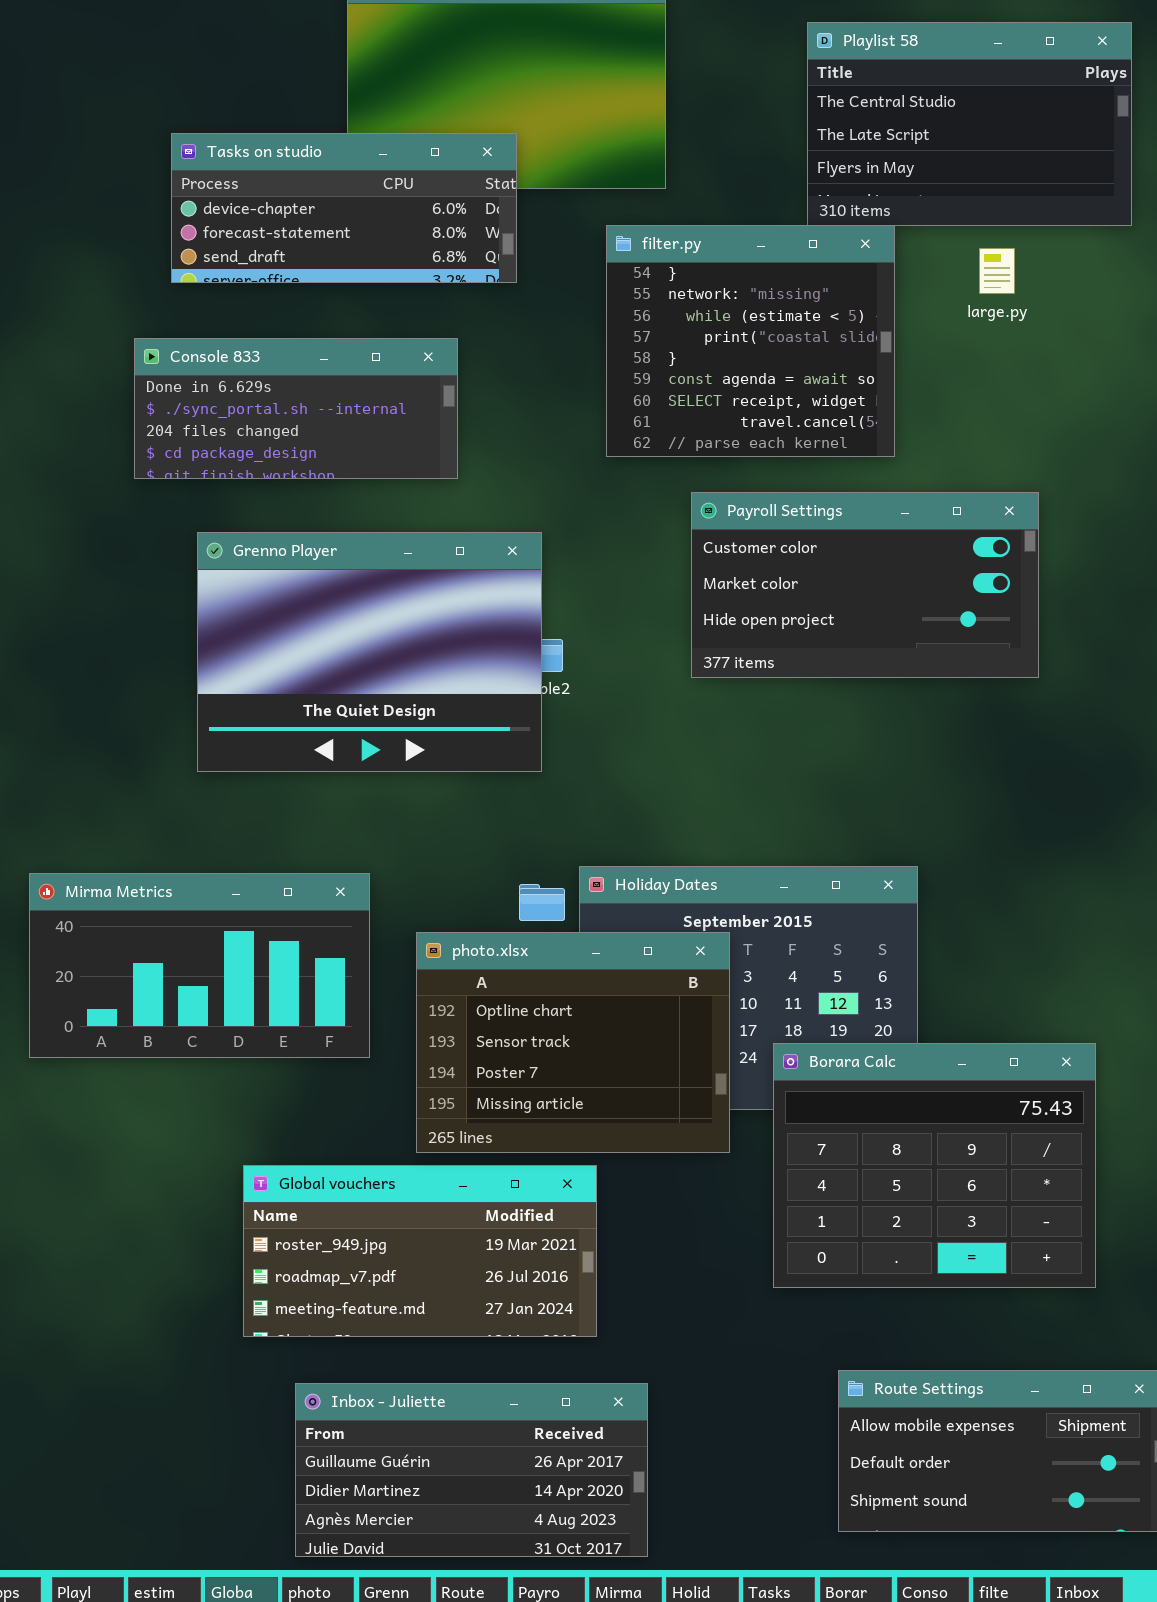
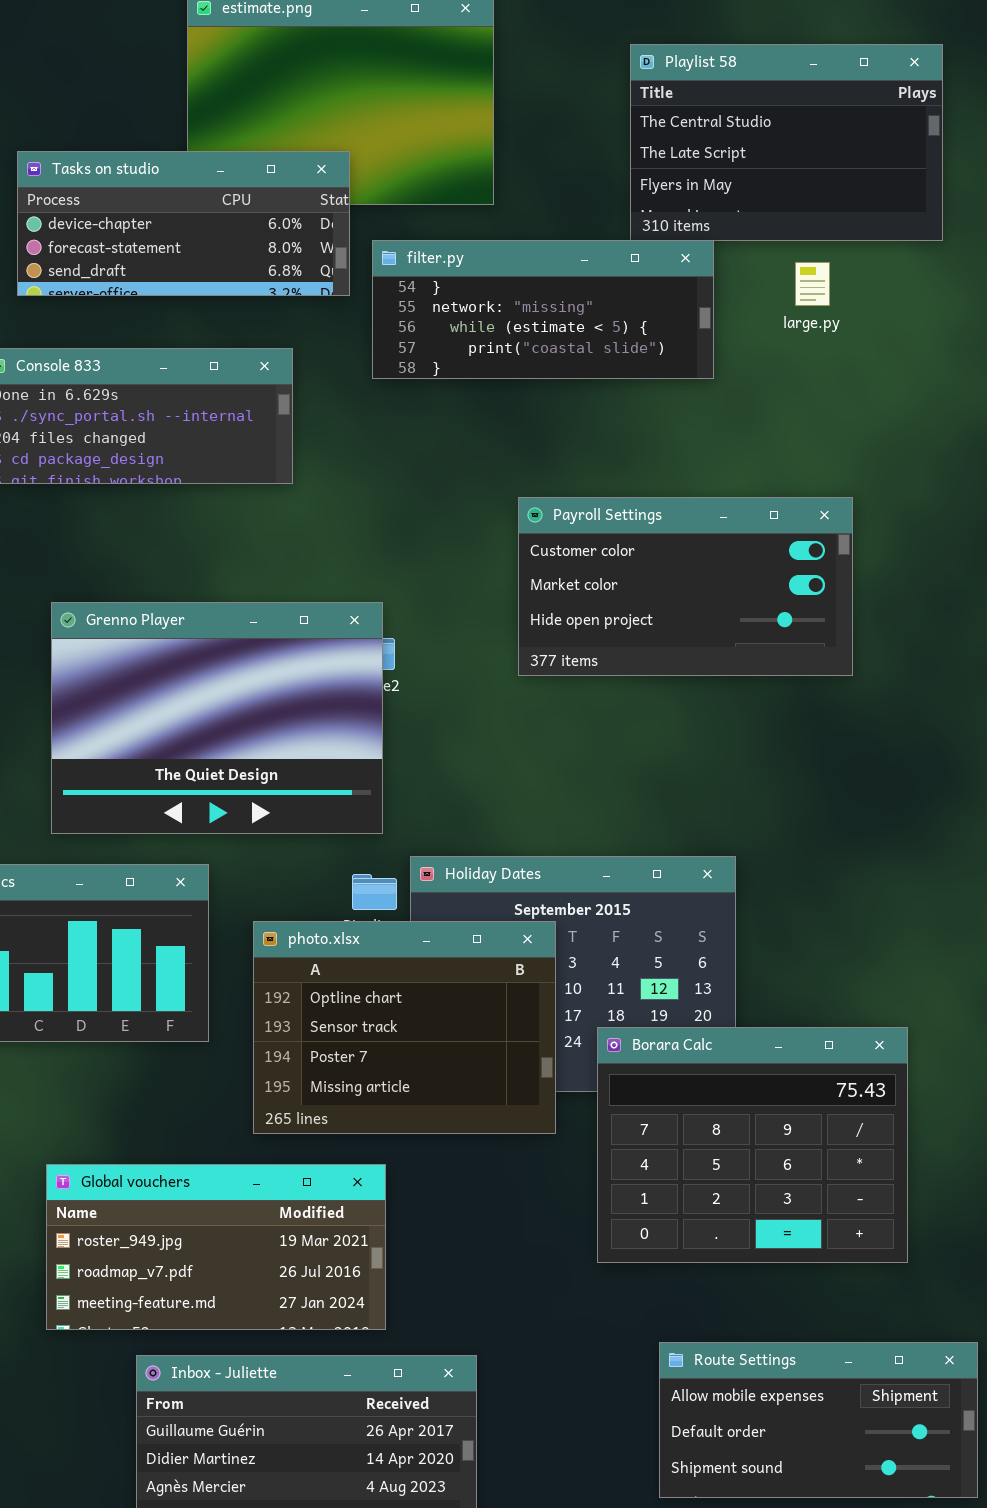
filter.py: [606,225,895,457] -> [372,240,714,379], resized
Grenno Player: [197,532,542,772] -> [51,602,383,834], moved
Global vouchers: [243,1165,597,1337] -> [46,1164,386,1330], moved

